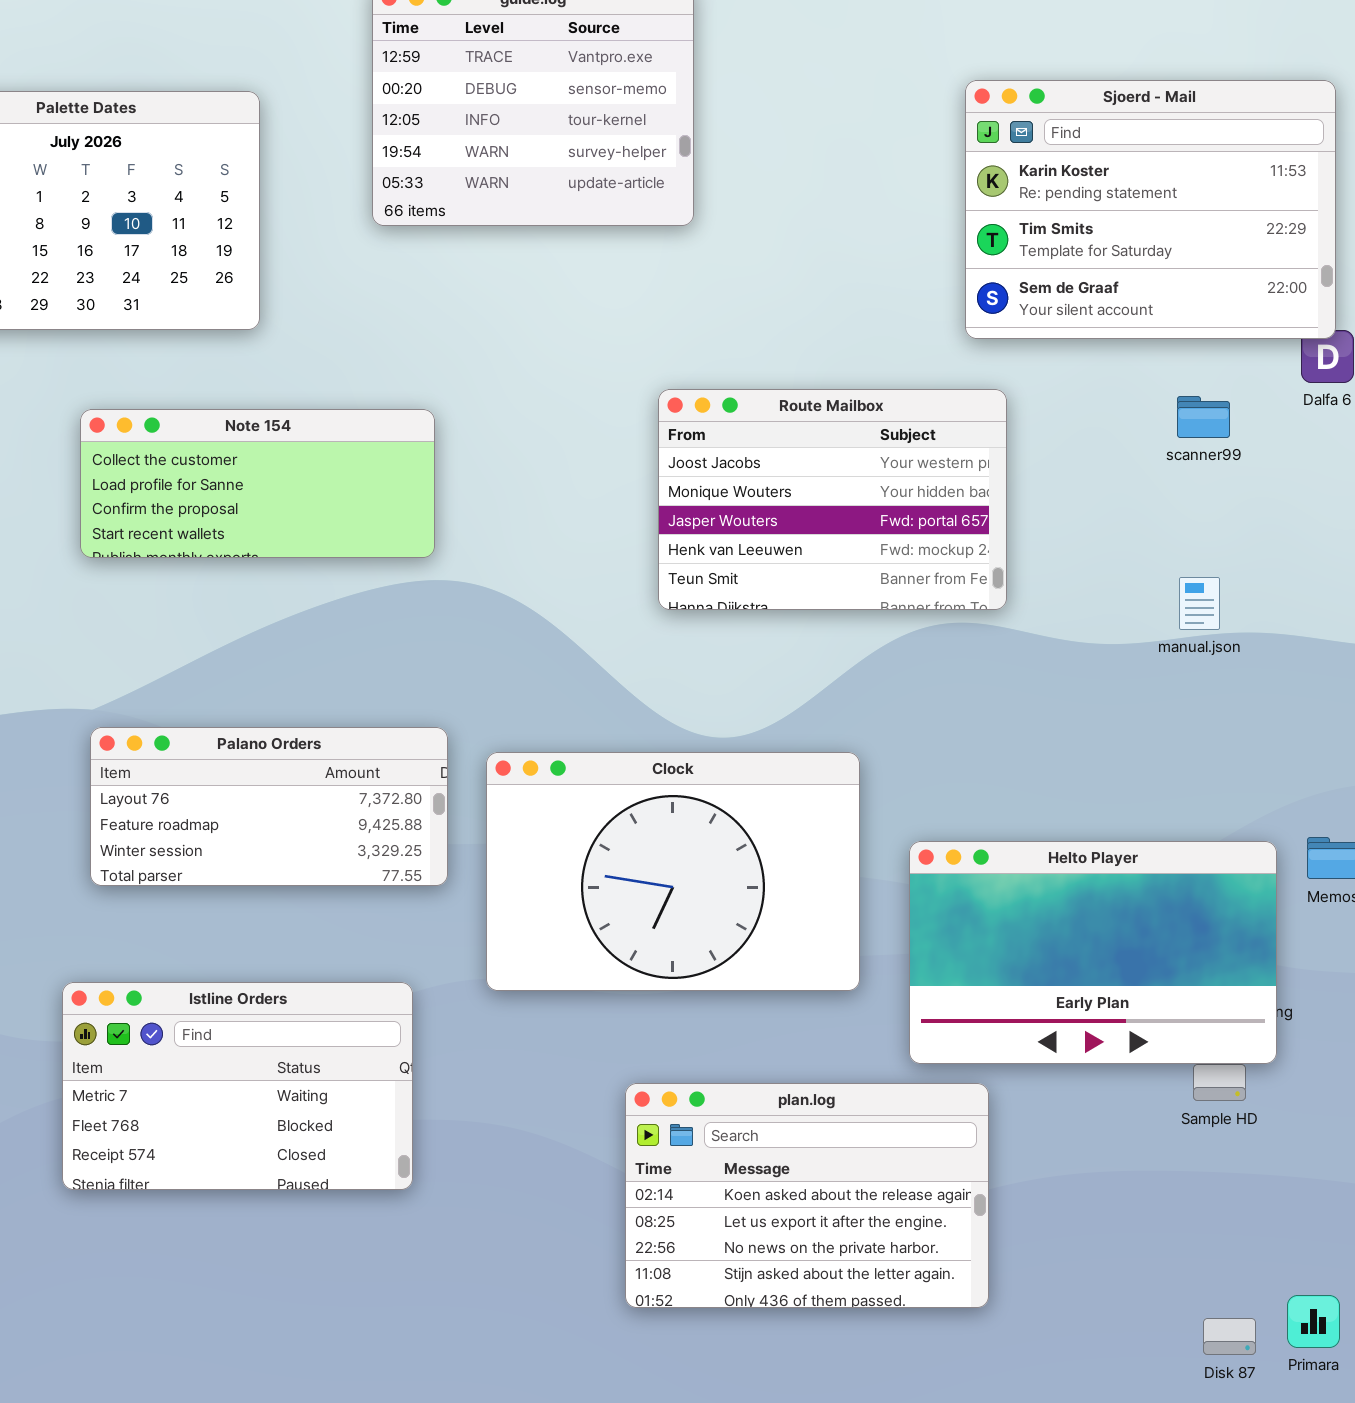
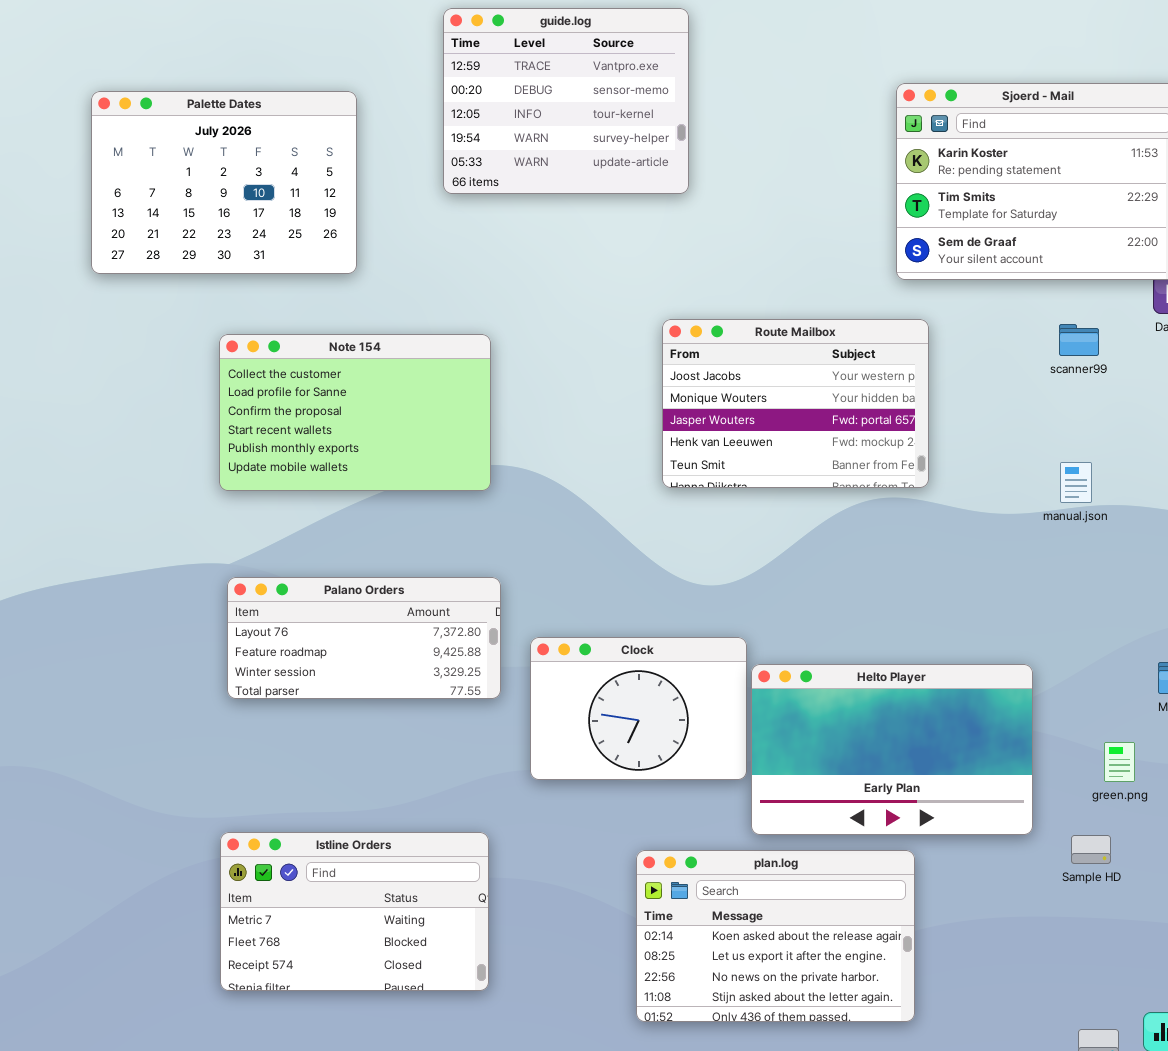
Note 154: [80,409,435,558] -> [219,334,491,491], resized
Clock: [486,752,860,991] -> [530,637,747,780], resized
Helto Player: [909,841,1277,1064] -> [751,664,1033,835], moved
Istline Orders: [62,982,413,1190] -> [220,832,489,991], moved

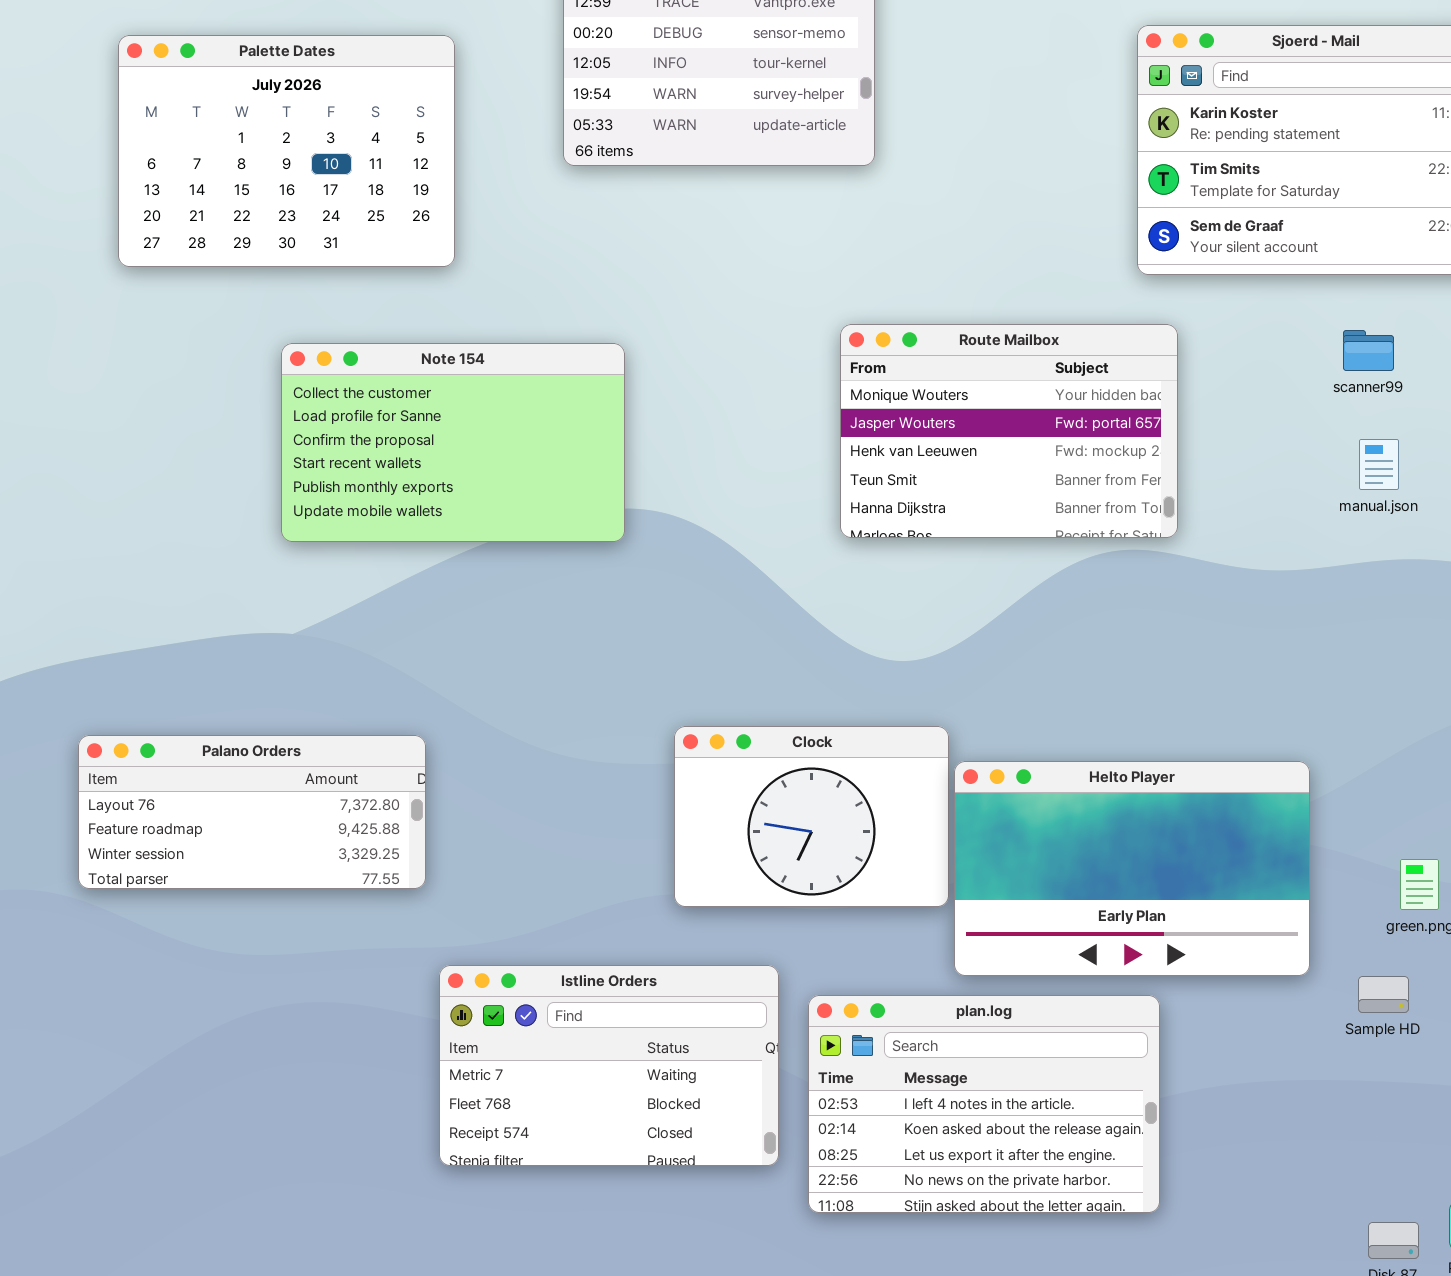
Route Mailbox: [662,319,929,488] -> [840,324,1178,538], scrolled down 1 row
manual.json: [1060,462,1092,503] -> [1359,439,1399,490], moved
Palano Orders: [227,577,501,699] -> [78,735,426,889], moved
Istline Orders: [220,832,489,991] -> [439,965,779,1166], moved
plan.log: [636,850,915,1022] -> [808,995,1160,1213], scrolled up 1 row

